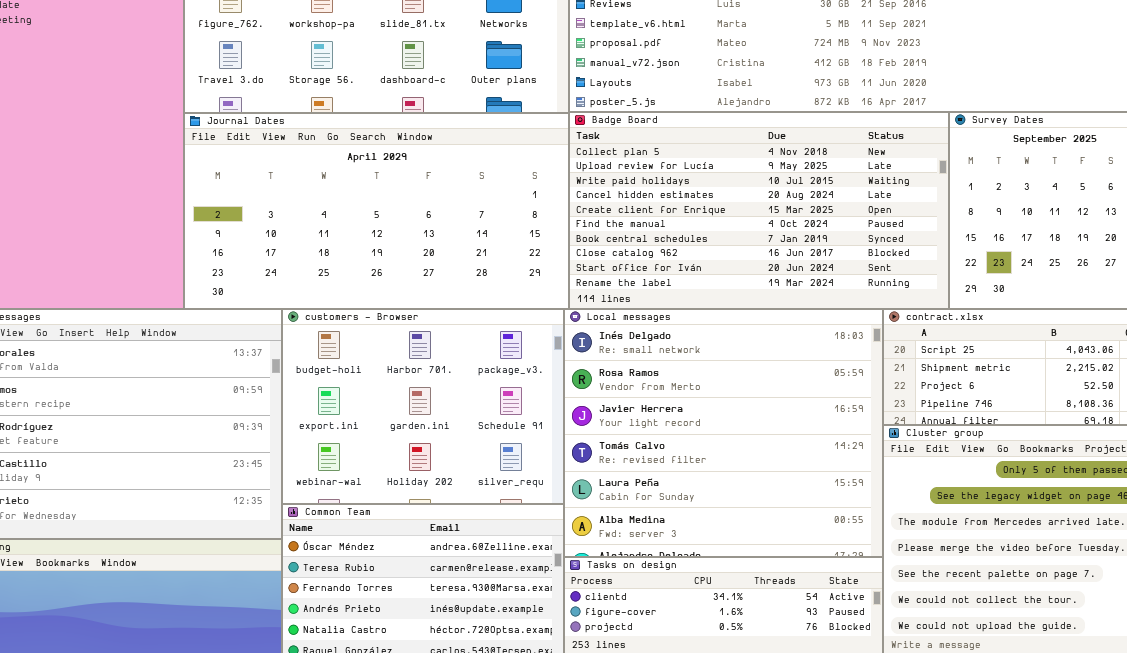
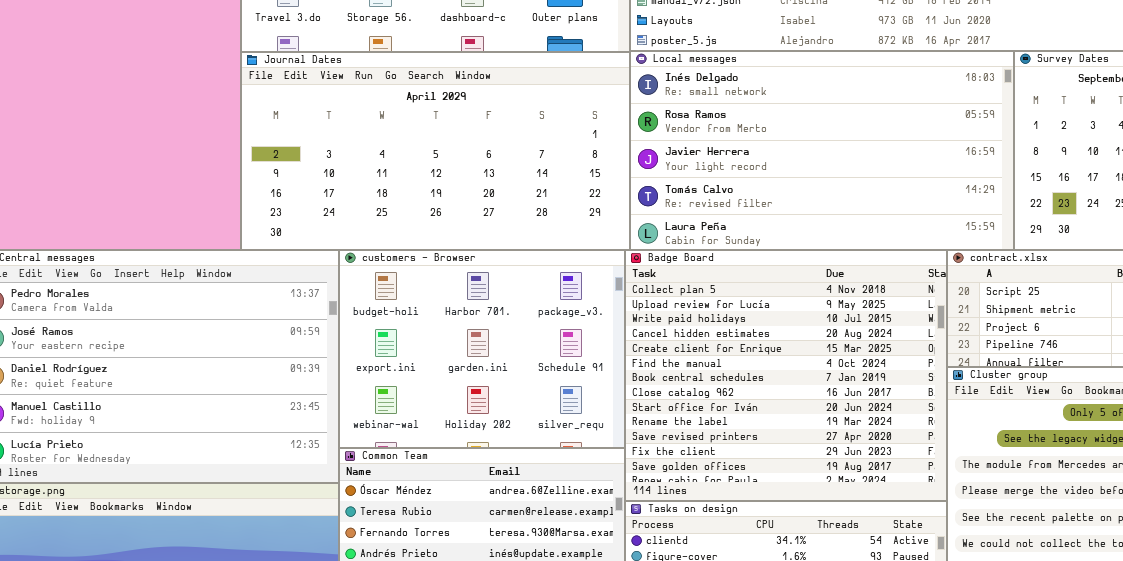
Badge Board: [569,112,949,309] -> [625,250,947,501], moved, resized
Local messages: [564,309,883,557] -> [630,51,1014,250], moved, resized

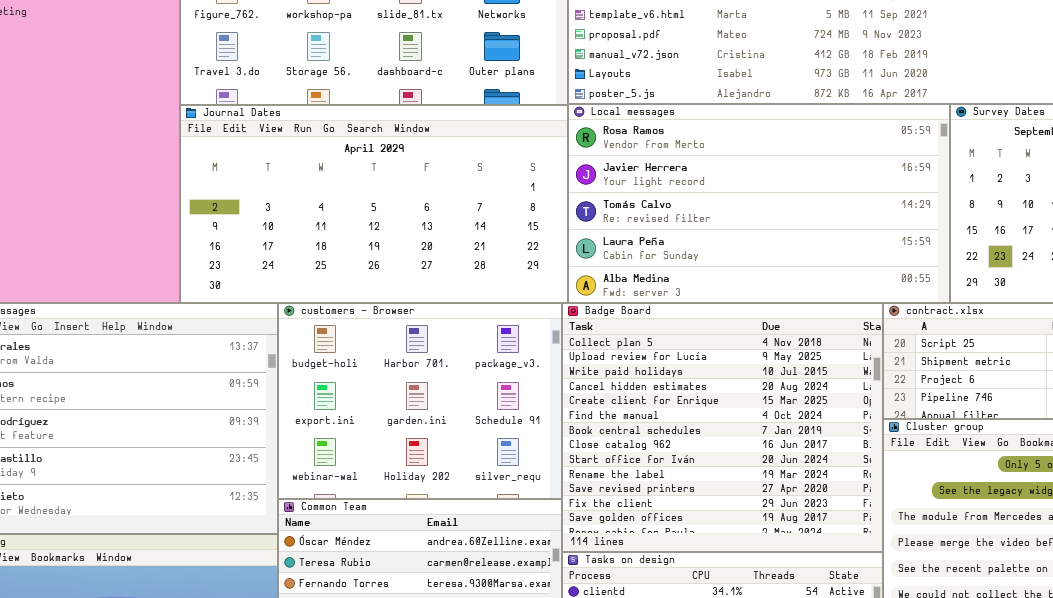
Local messages: [630,51,1014,250] -> [568,104,950,303], scrolled down 1 row

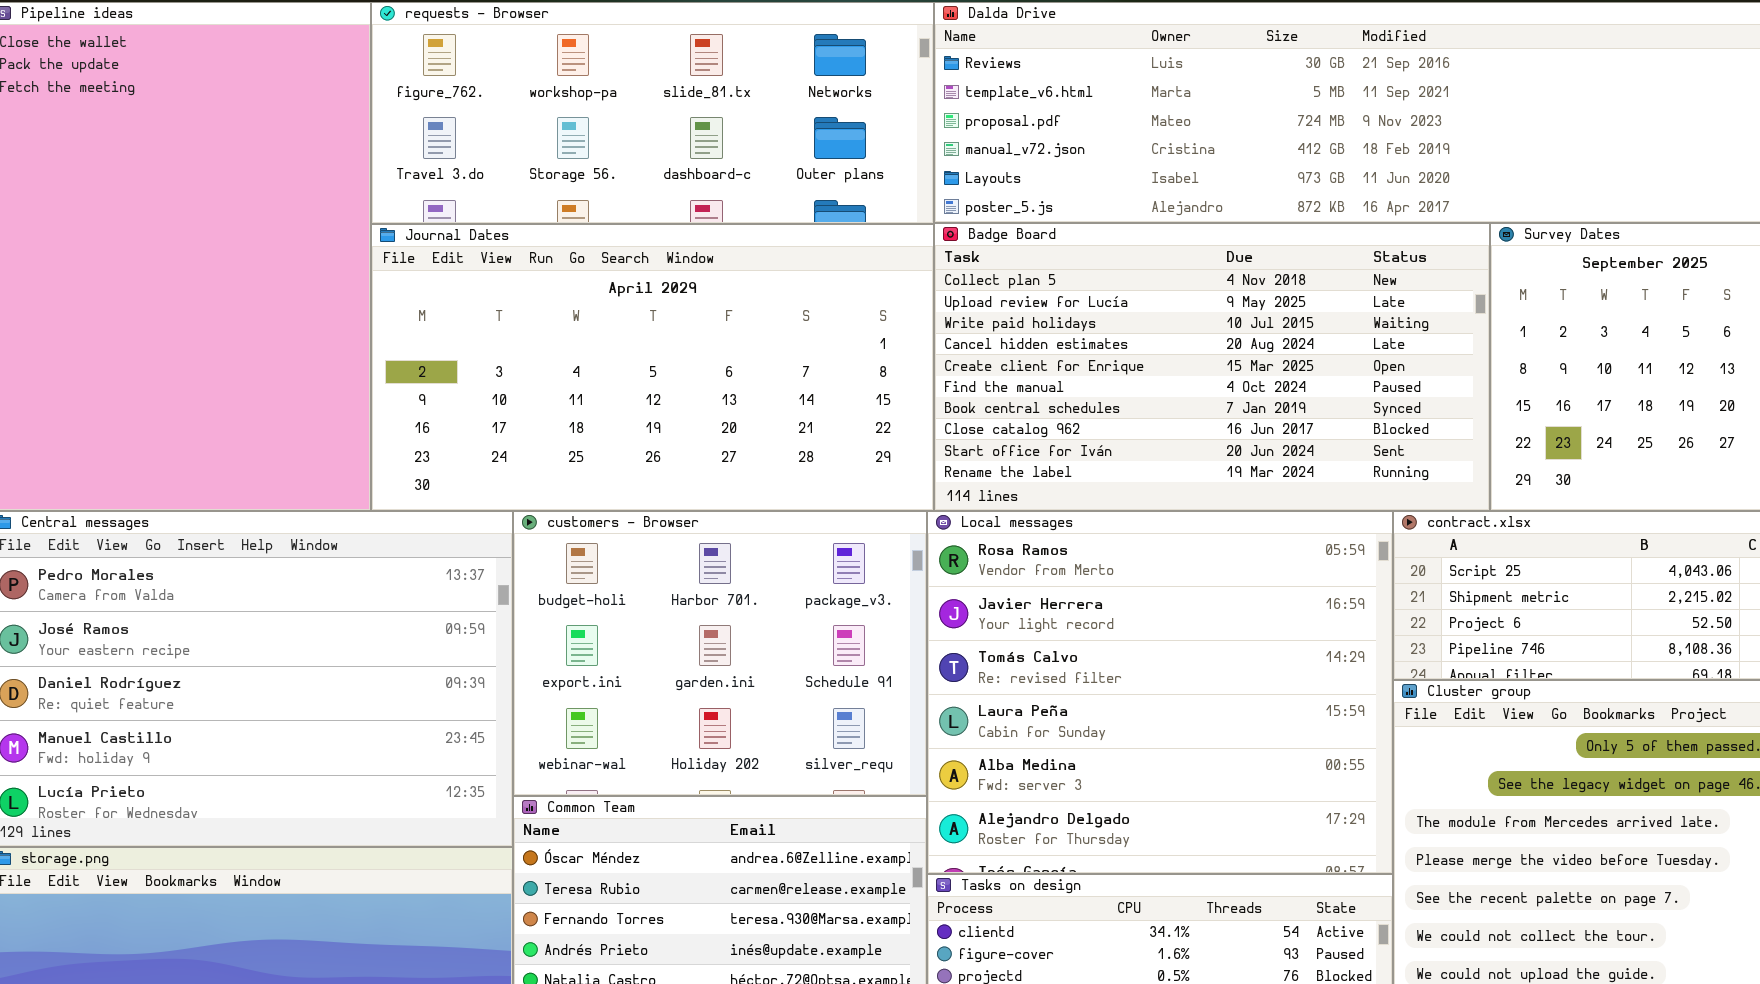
Local messages: [568,104,950,303] -> [927,511,1393,874], moved, resized
Badge Board: [562,303,883,552] -> [934,223,1490,511], moved, resized

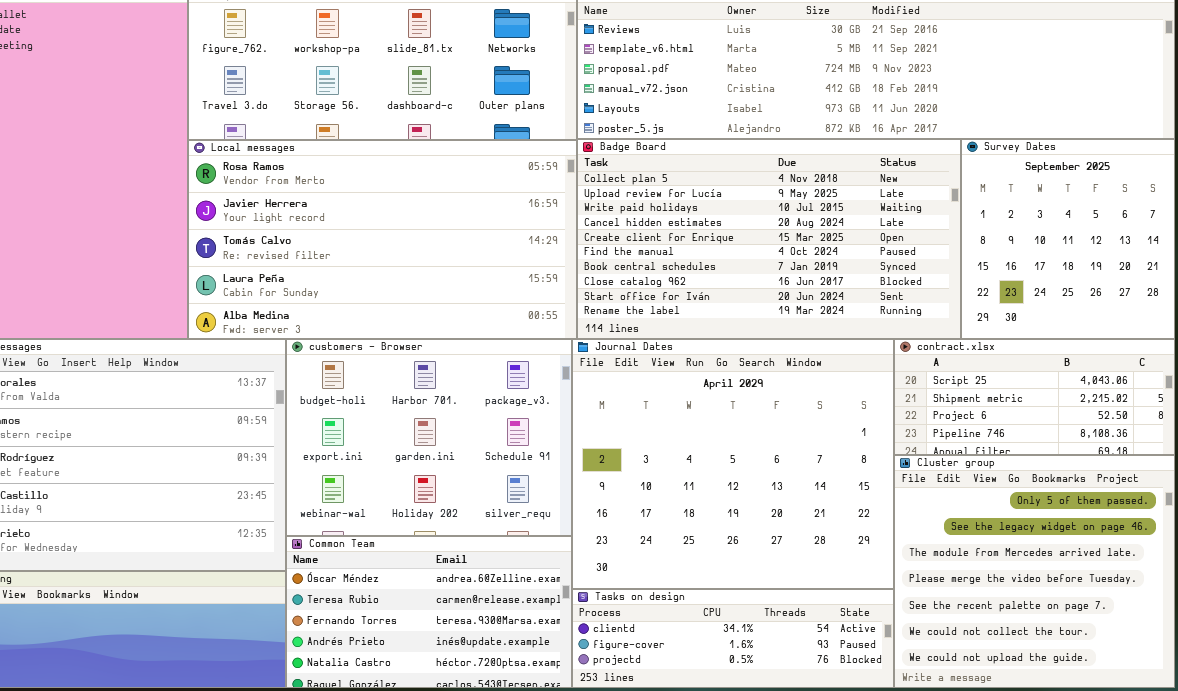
Journal Dates: [371,224,934,511] -> [572,339,894,589], moved, resized
Local messages: [927,511,1393,874] -> [188,140,577,339], moved, resized

